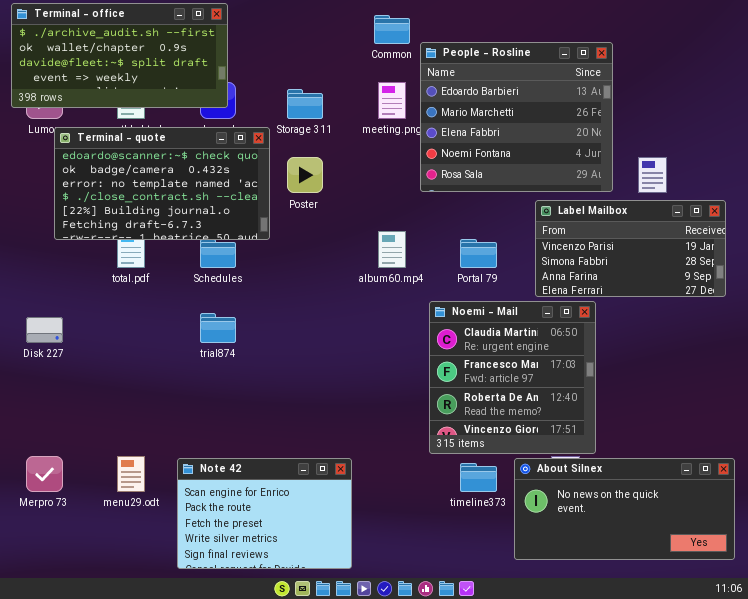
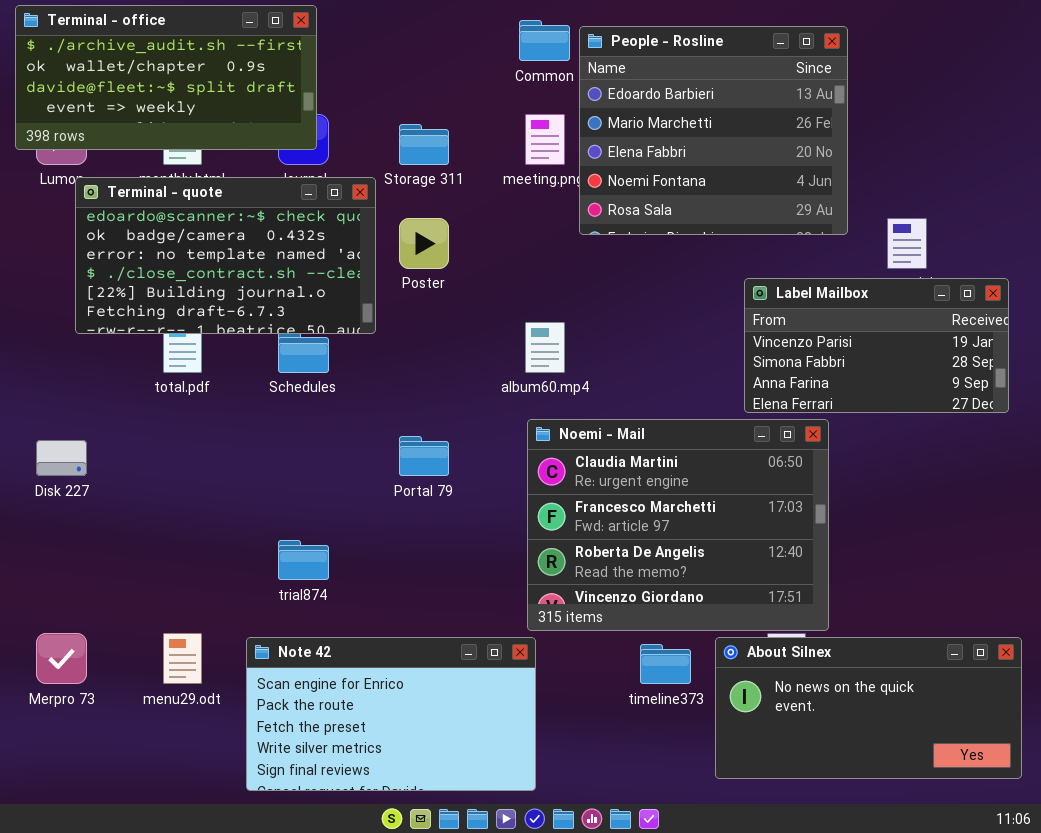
People - Rosline: [420,42,613,192] -> [579,26,848,235], moved
Portal 79: [460,239,497,268] -> [399,436,449,476], moved
Noemi - Mail: [429,301,596,454] -> [527,419,829,631], resized
trial874: [200,313,236,343] -> [278,540,329,580], moved
Note 42: [177,458,352,569] -> [246,637,536,791], resized

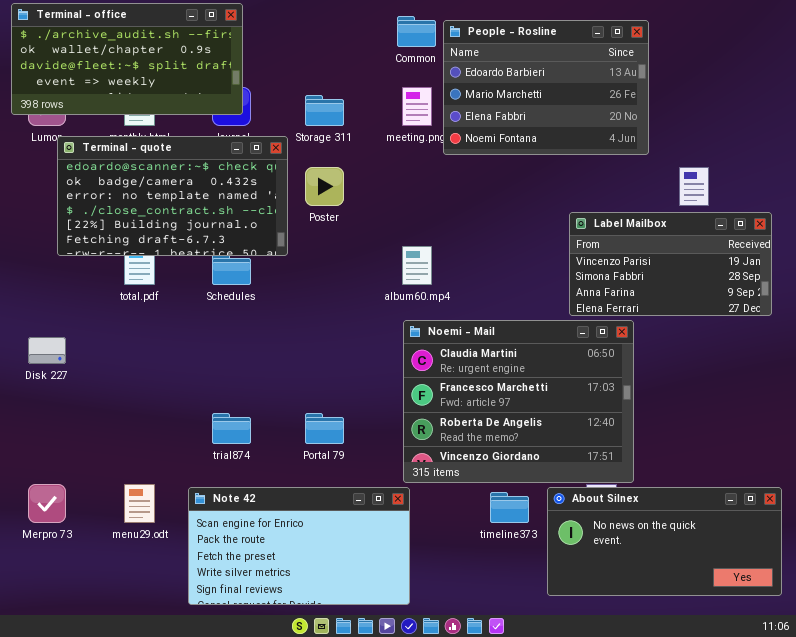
People - Rosline: [579,26,848,235] -> [443,20,649,155], resized
Portal 79: [399,436,449,476] -> [305,413,344,444], moved

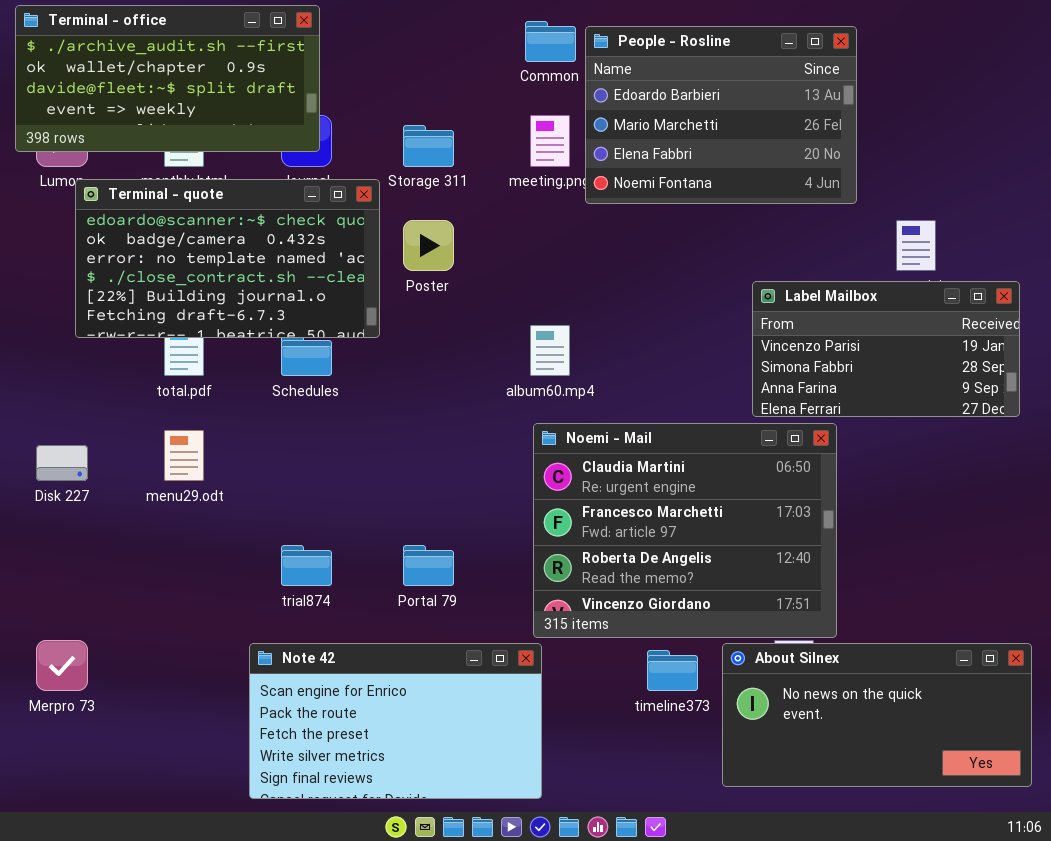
menu29.odt: [124,484,155,523] -> [164,430,204,481], moved

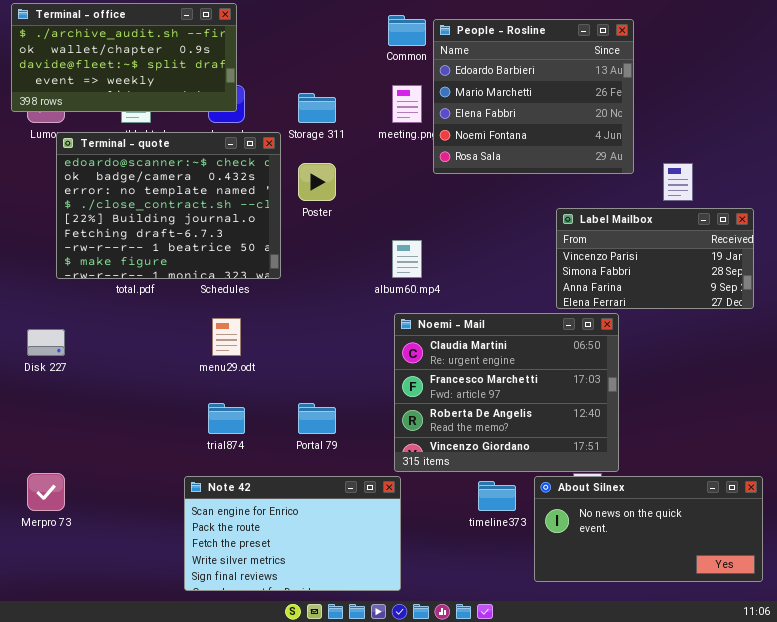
People - Rosline: [585,26,857,204] -> [433,19,634,174], resized
Terminal - quote: [75,179,380,338] -> [56,132,281,279], resized
menu29.odt: [164,430,204,481] -> [212,318,241,356], moved

